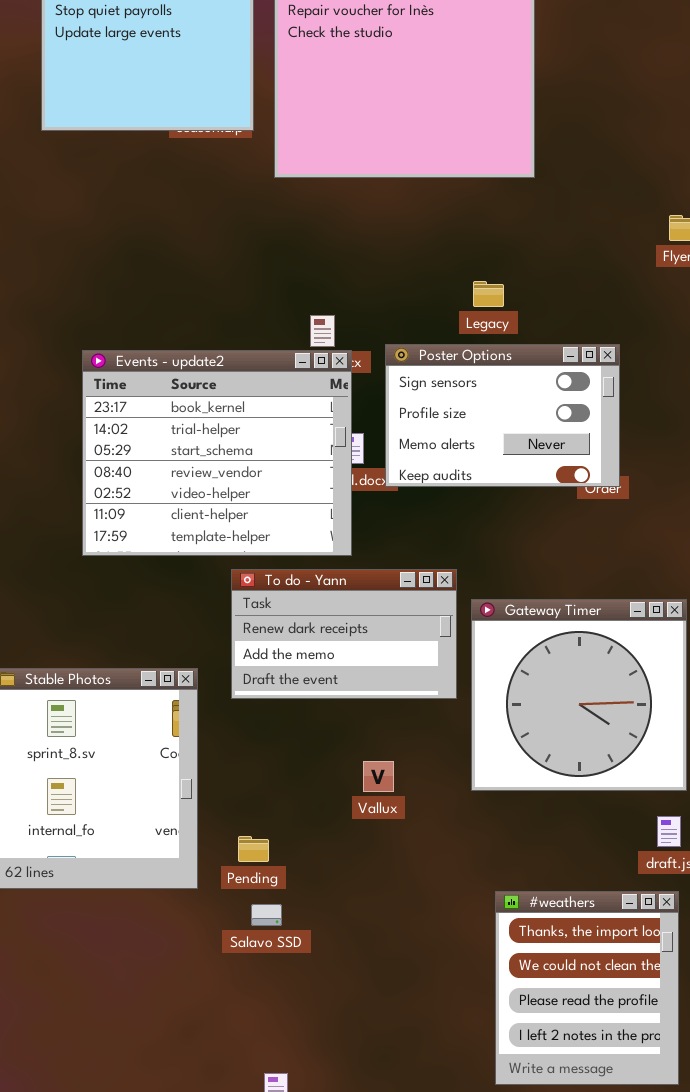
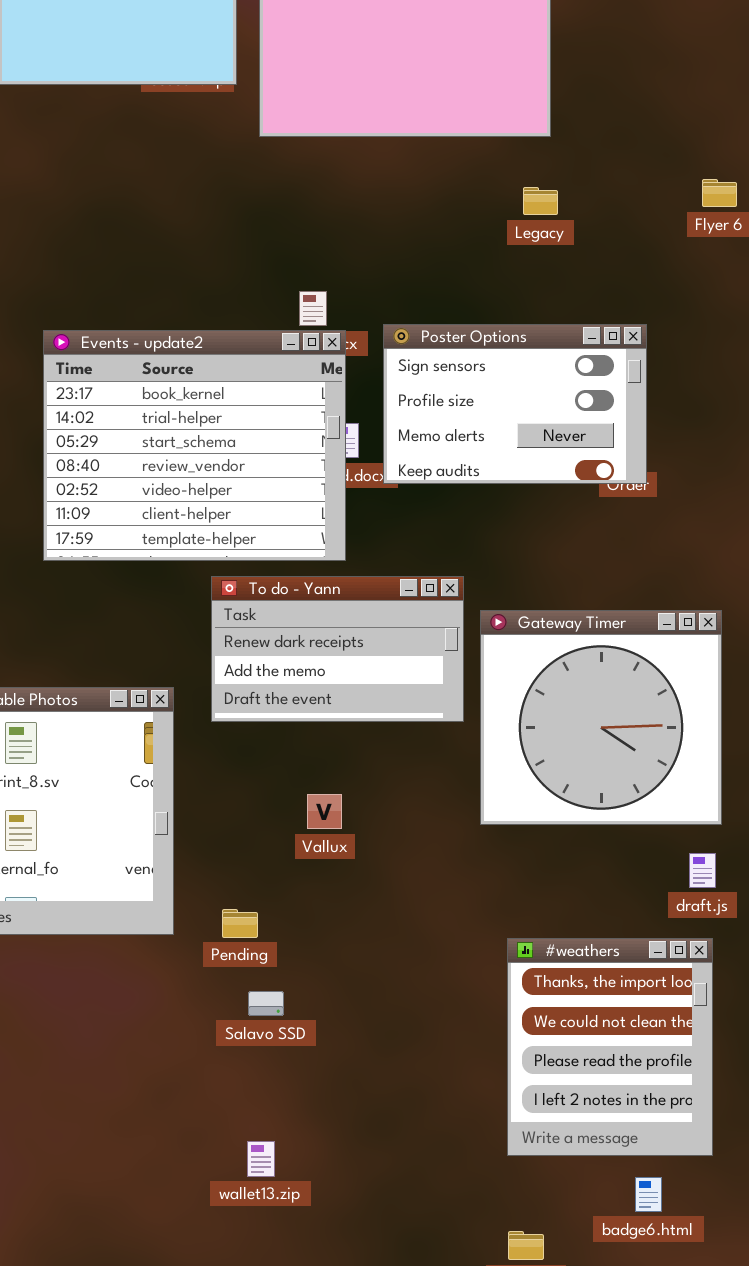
Legacy: [473,281,504,307] -> [523,187,558,215], moved
Vallux: [363,761,394,792] -> [307,794,342,829], moved
Pending: [238,836,269,862] -> [222,909,258,938], moved
Salavo SSD: [251,904,282,926] -> [248,991,284,1016], moved

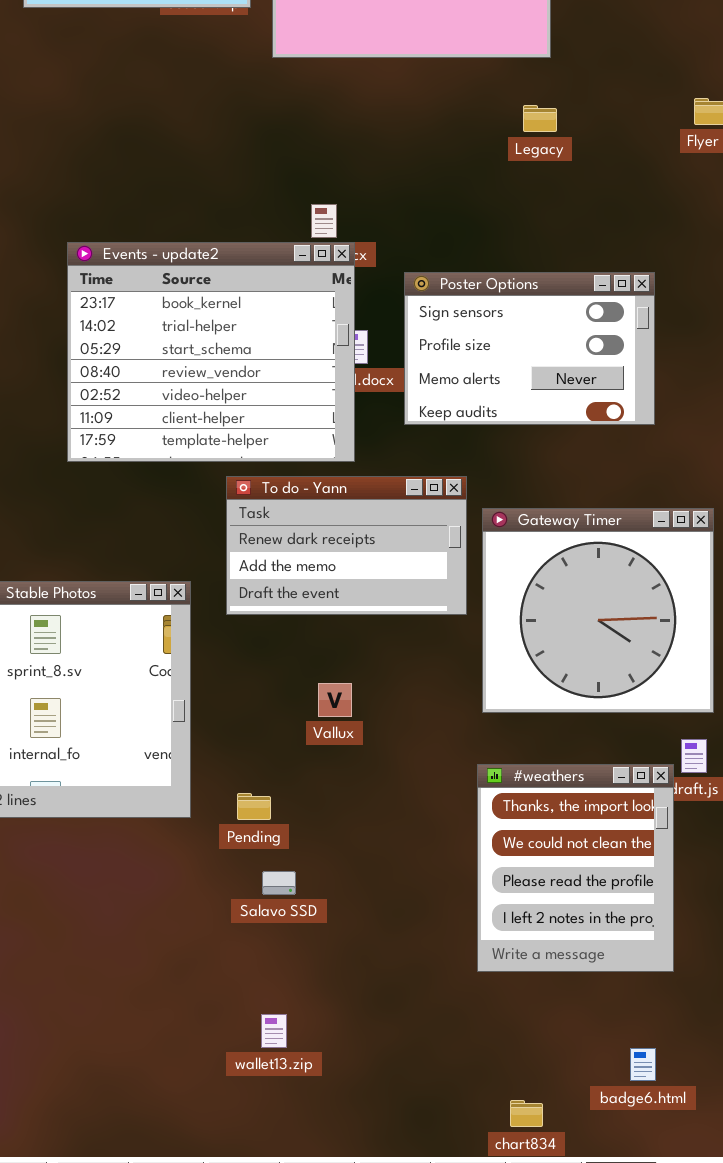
Poster Options: [383,324,647,484] -> [404,272,655,425], moved
#weathers: [507,938,713,1156] -> [477,764,674,972], moved

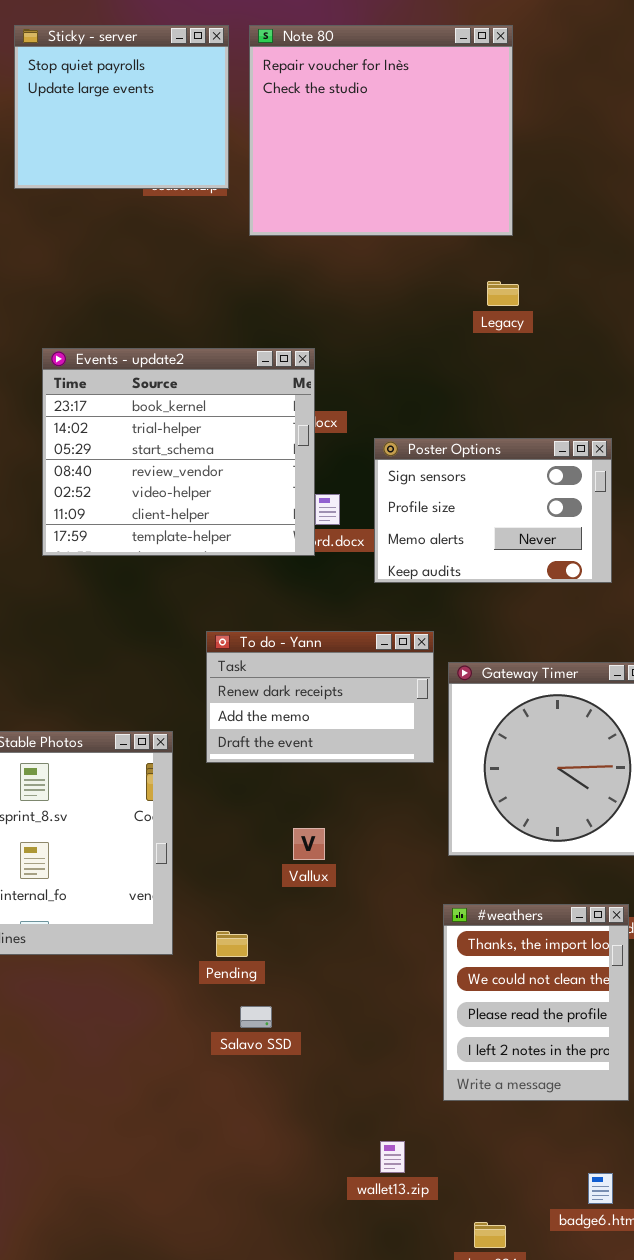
Events - update2: [67,242,355,462] -> [42,348,315,556], moved
wallet13.zip: [261,1014,287,1048] -> [380,1141,405,1173], moved

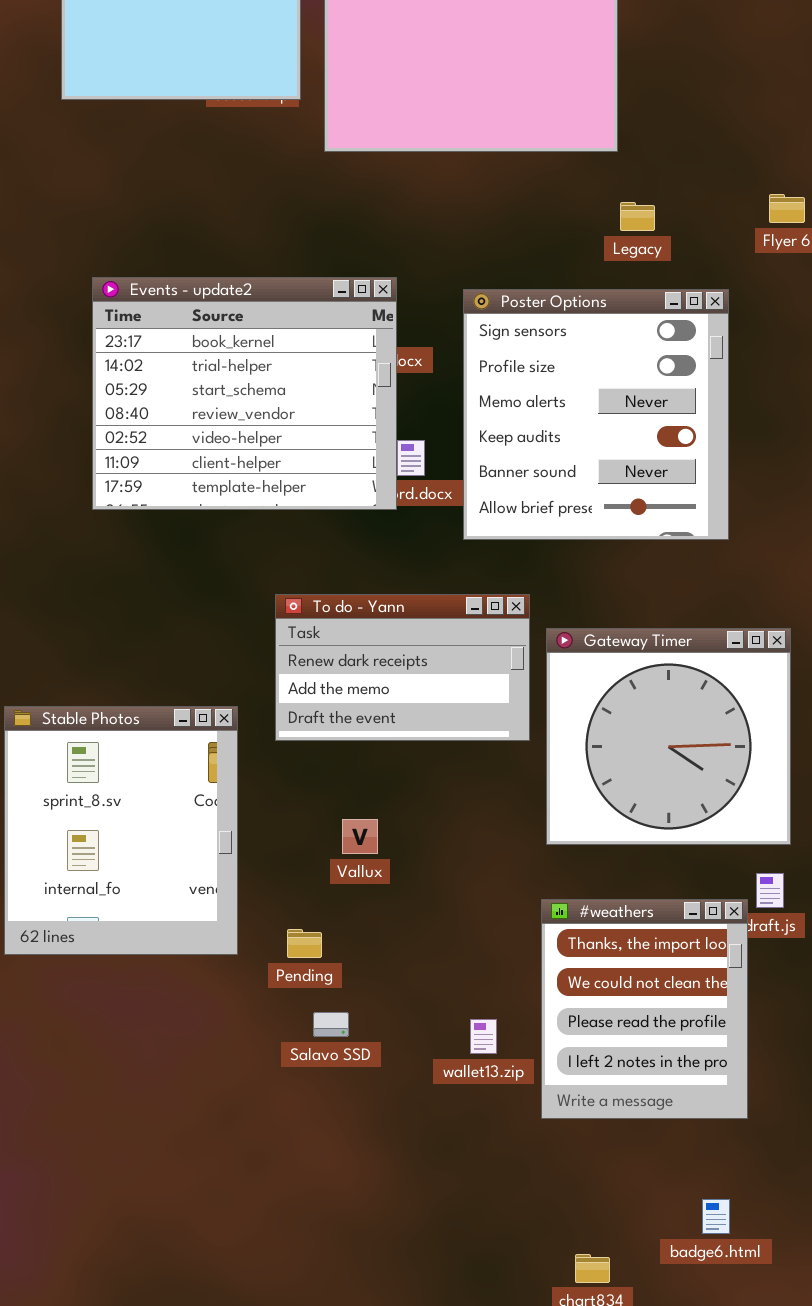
Legacy: [487,281,519,306] -> [620,202,655,231], moved
Poster Options: [374,438,612,583] -> [463,289,729,540], resized
Vallux: [293,828,325,860] -> [342,819,378,854], moved
wallet13.zip: [380,1141,405,1173] -> [470,1019,497,1054], moved

